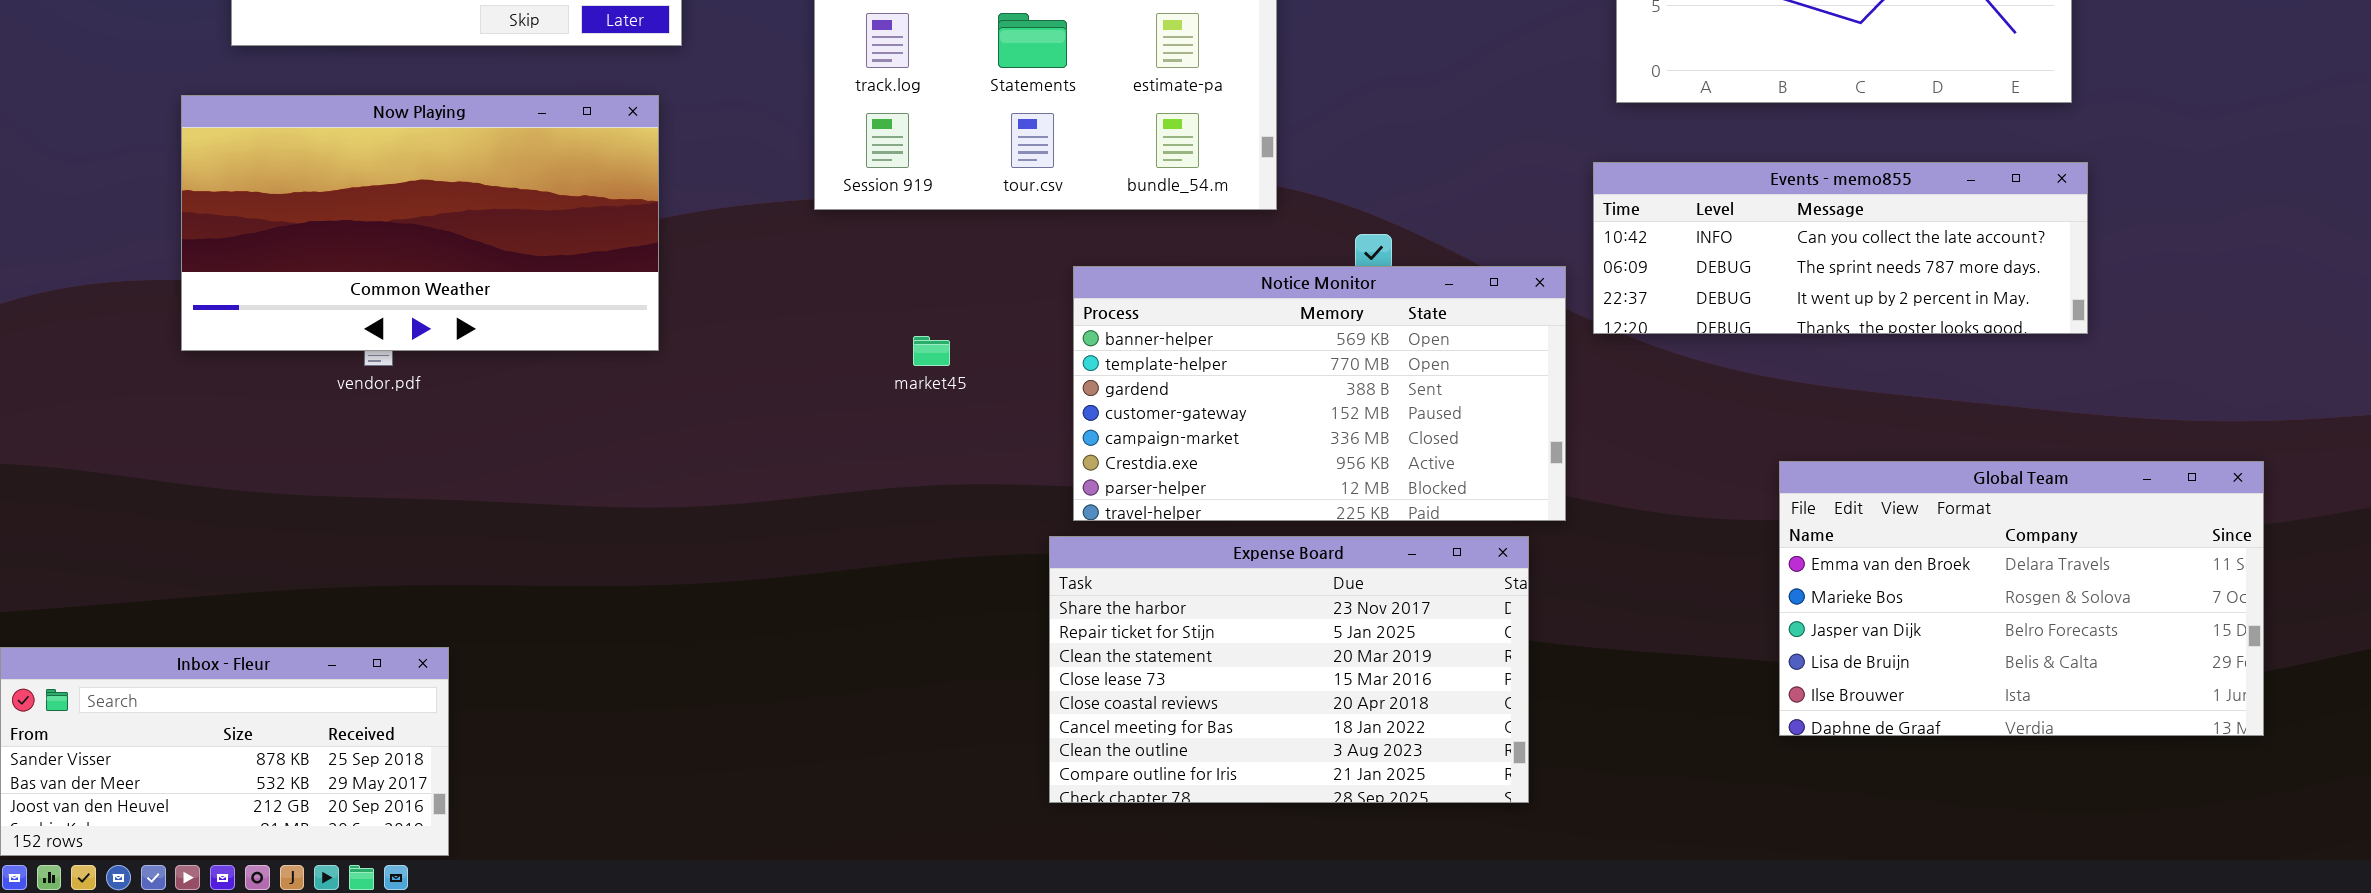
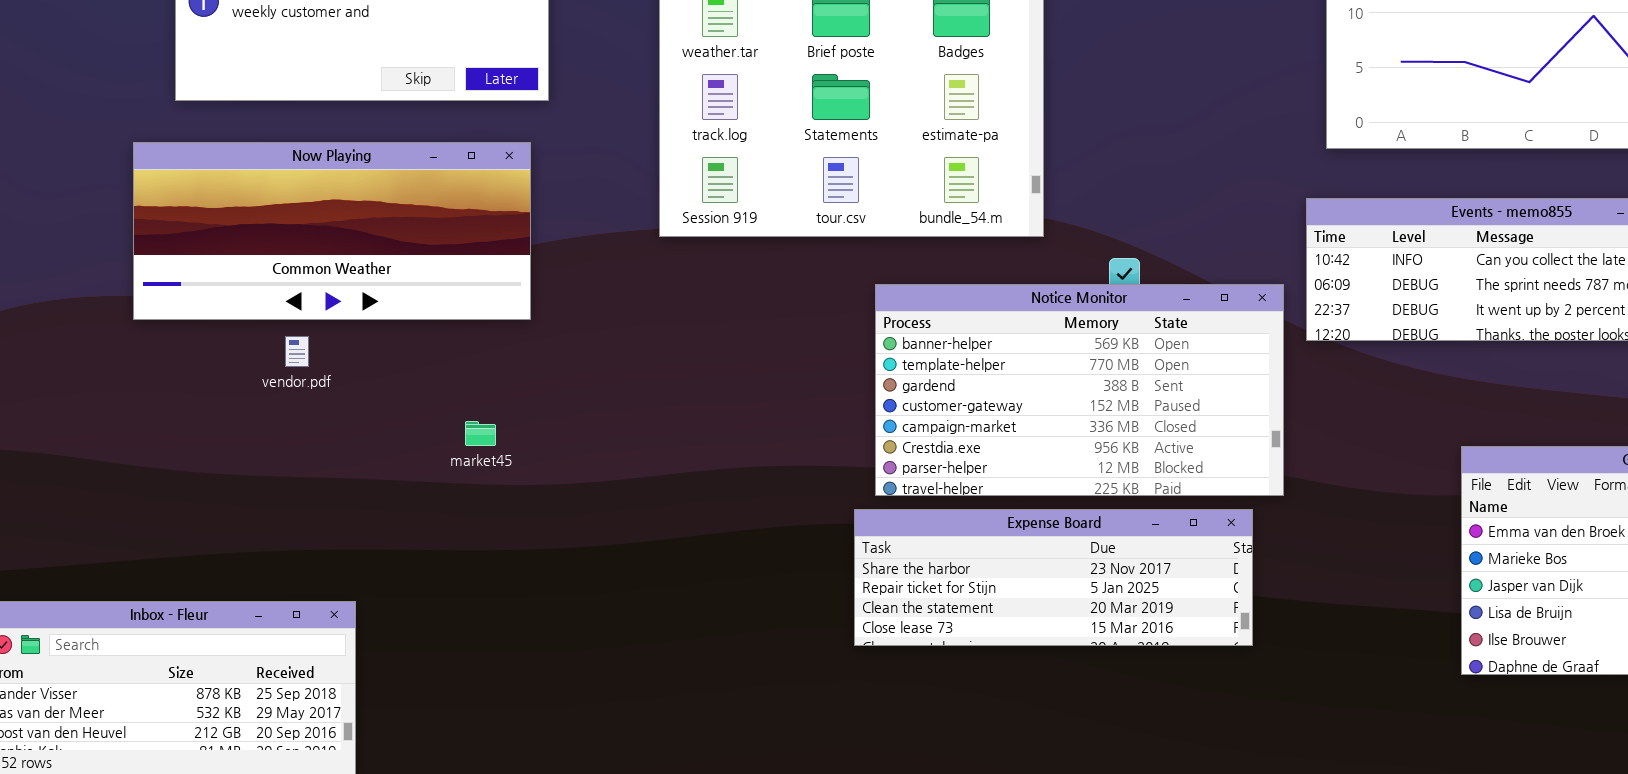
Now Playing: [181,95,659,351] -> [133,142,531,320], resized
market45: [913,336,950,366] -> [465,421,496,446], moved
Expense Board: [1049,536,1529,803] -> [854,509,1253,646], resized

